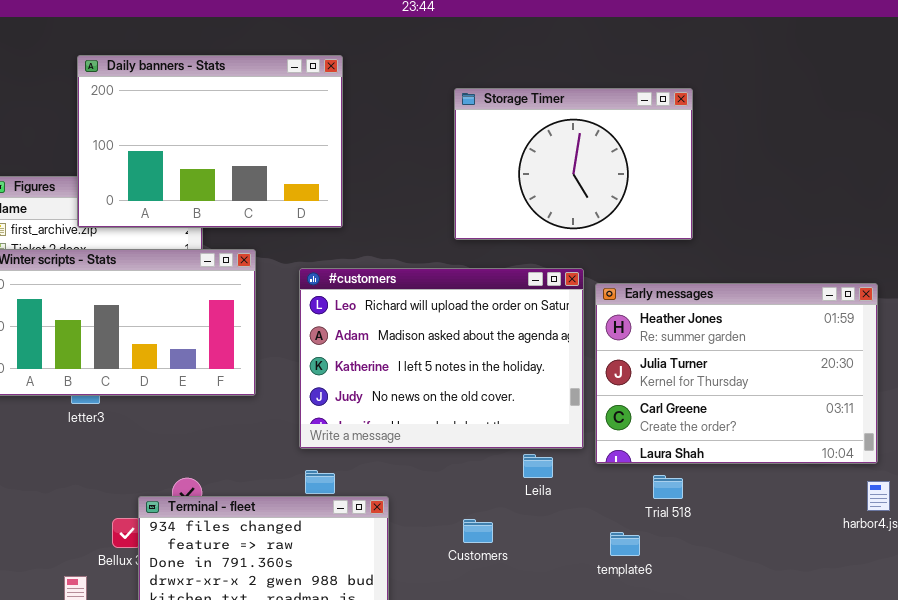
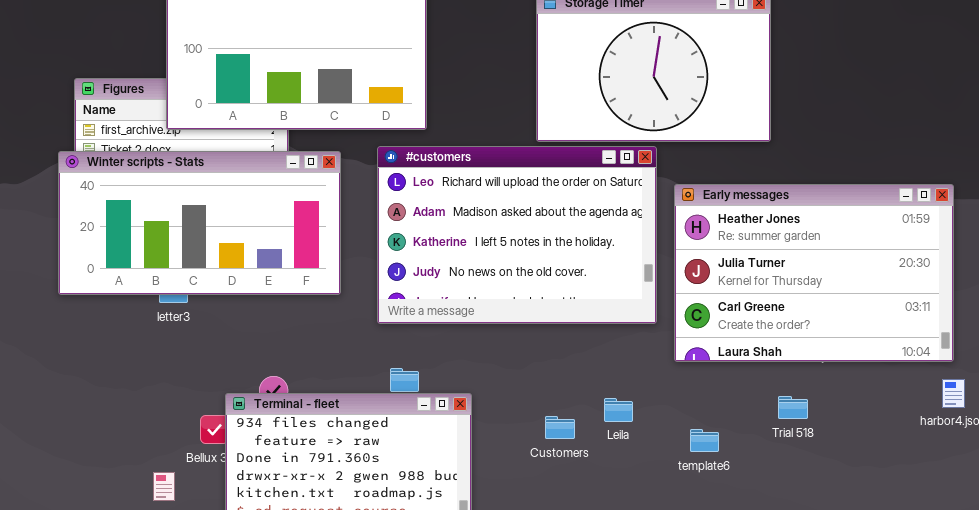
#customers: [299,268,584,449] -> [377,146,657,324], moved
Leila: [523,454,553,478] -> [604,398,633,422], moved
Trial 518: [653,475,683,499] -> [778,396,808,419], moved

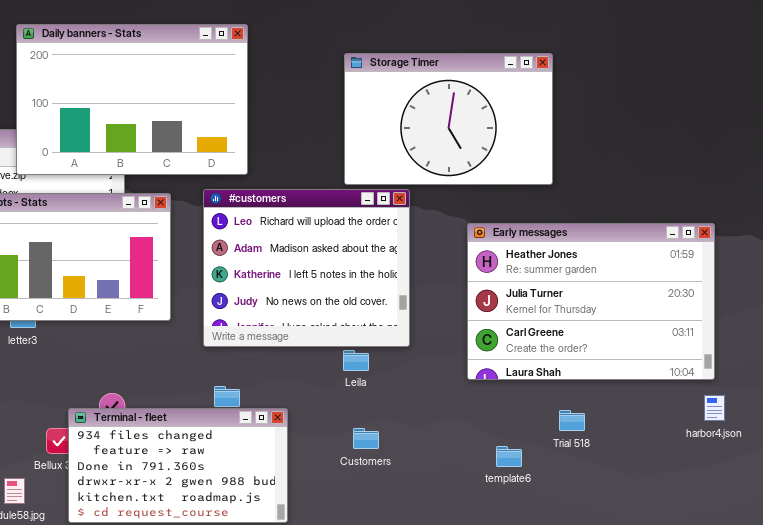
#customers: [377,146,657,324] -> [203,189,410,347], resized
Leila: [604,398,633,422] -> [343,350,369,371], moved
template6: [690,429,719,452] -> [496,446,522,467], moved

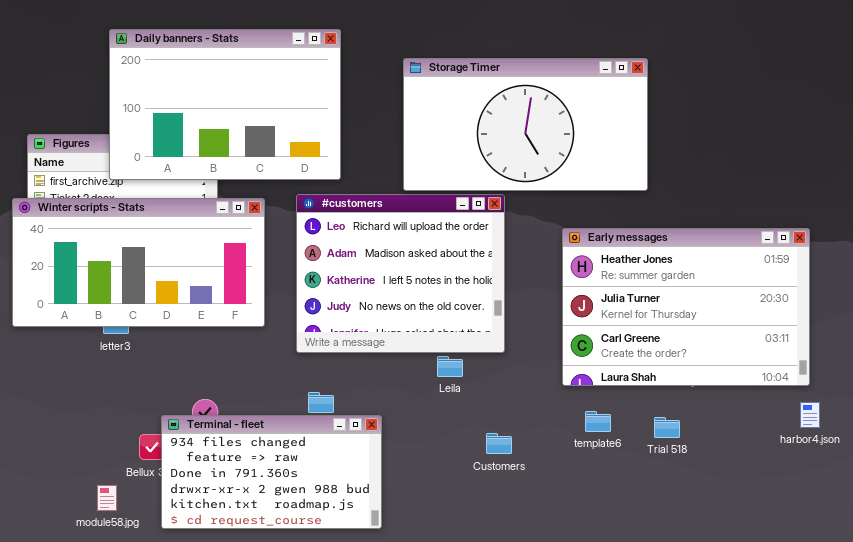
Storage Timer: [344,53,553,185] -> [403,58,648,191], resized
Customers: [353,428,379,449] -> [486,433,512,454], moved
template6: [496,446,522,467] -> [585,411,611,432], moved

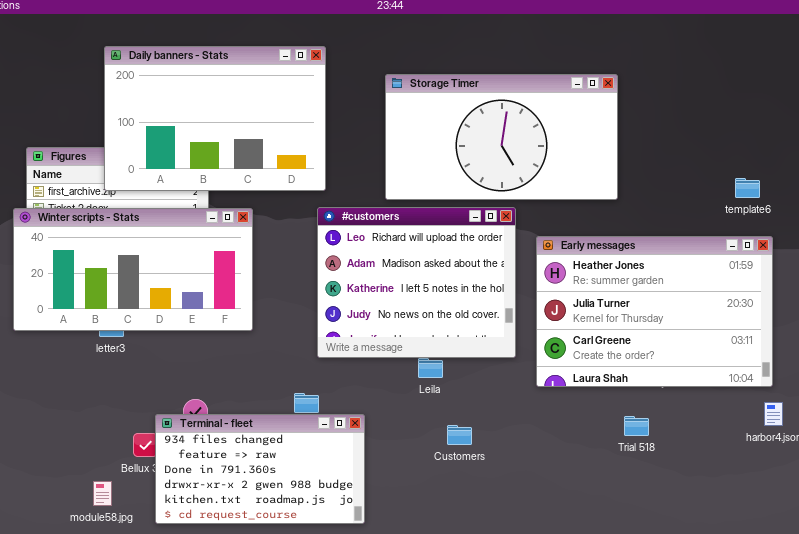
#customers: [296,194,505,353] -> [317,207,516,358], moved
template6: [585,411,611,432] -> [735,178,760,198], moved
Customers: [486,433,512,454] -> [447,425,472,445], moved

